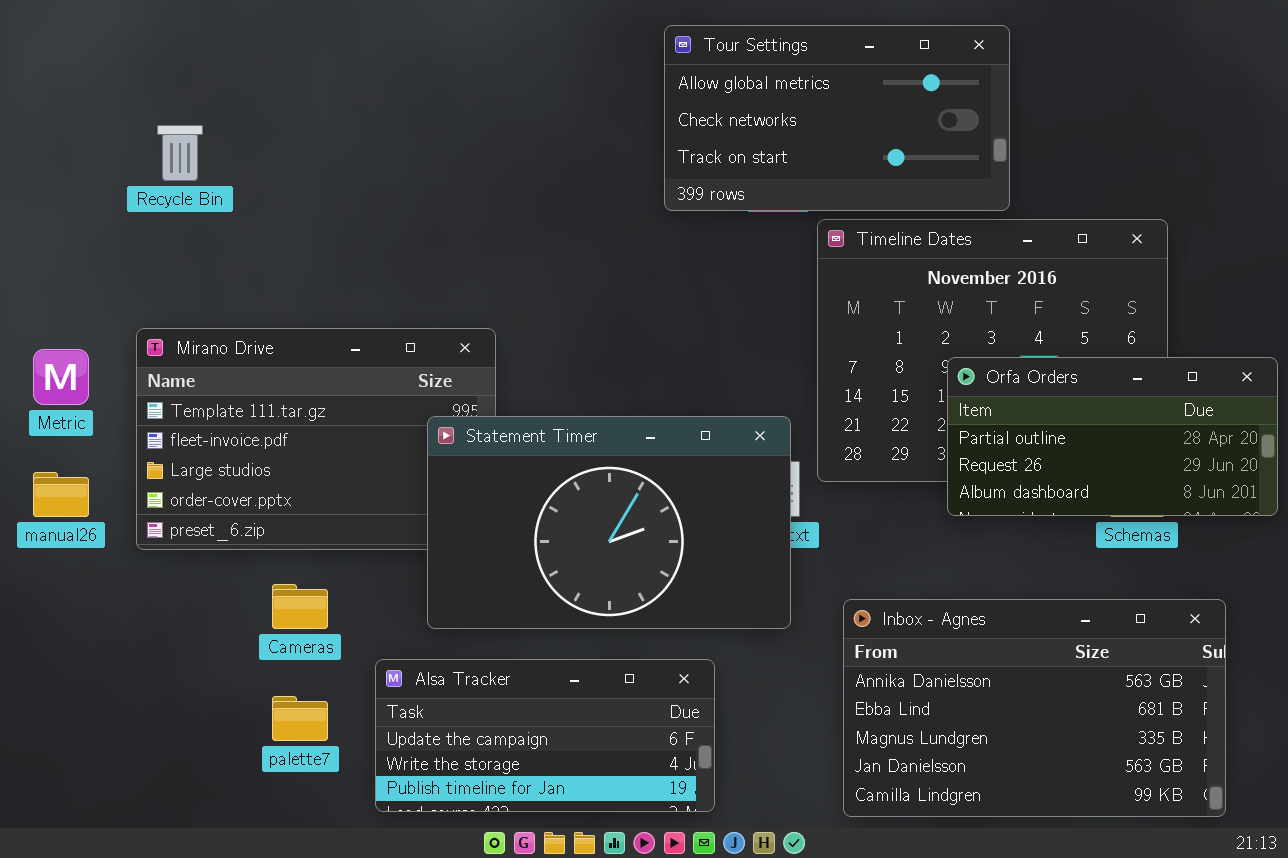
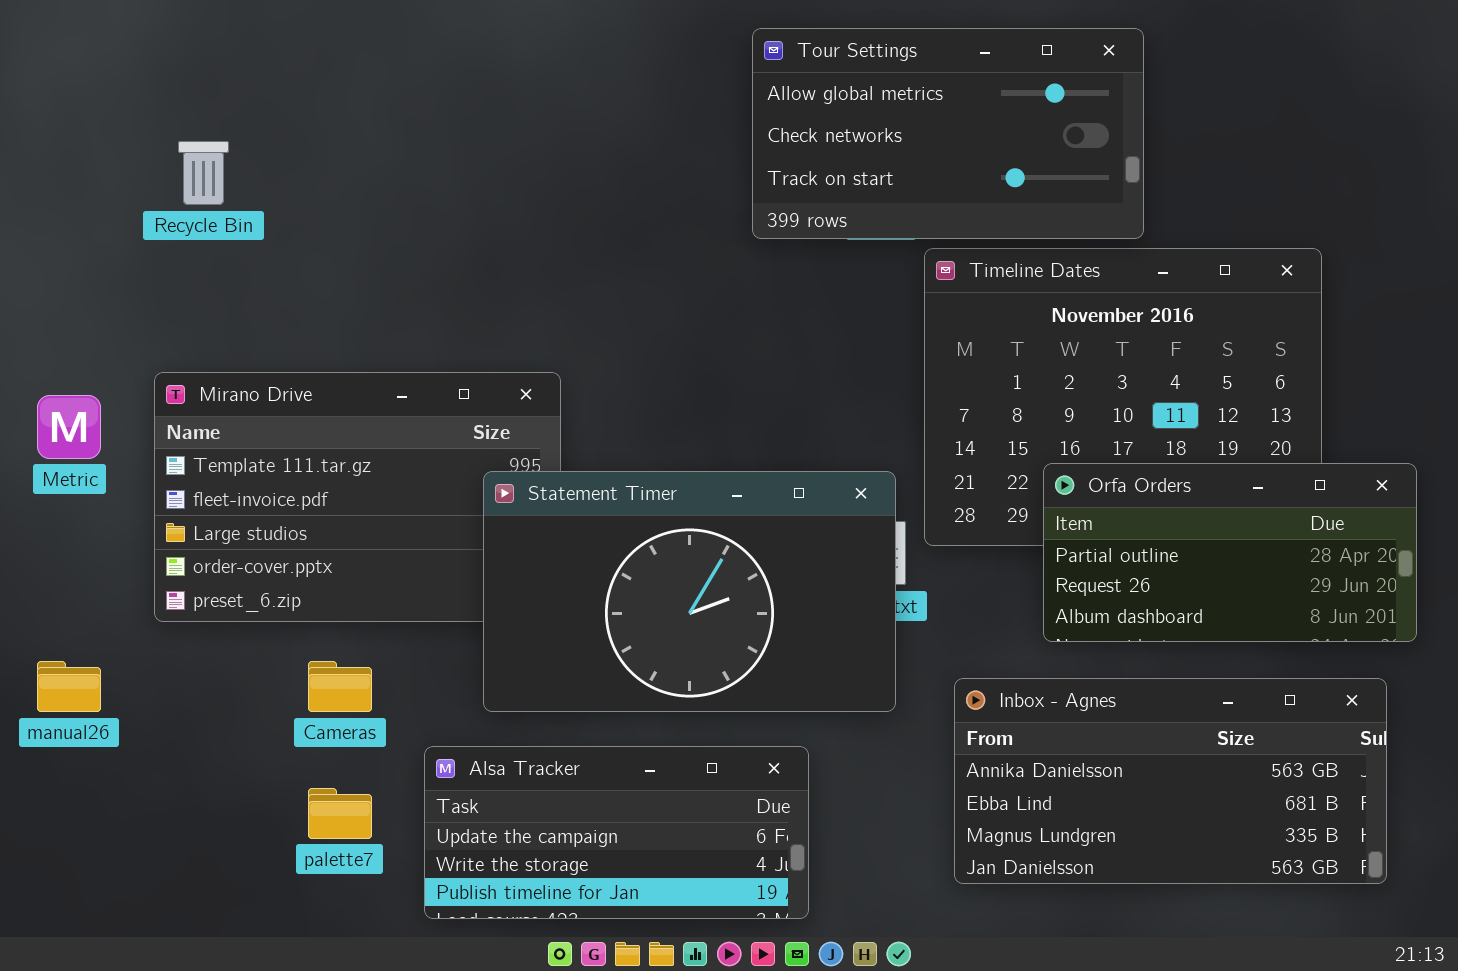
Orfa Orders: [947,357,1278,516] -> [1043,463,1417,642], moved
manual26: [33,472,89,517] -> [37,661,101,712], moved
Inbox - Agnes: [843,599,1226,817] -> [954,678,1387,884], resized

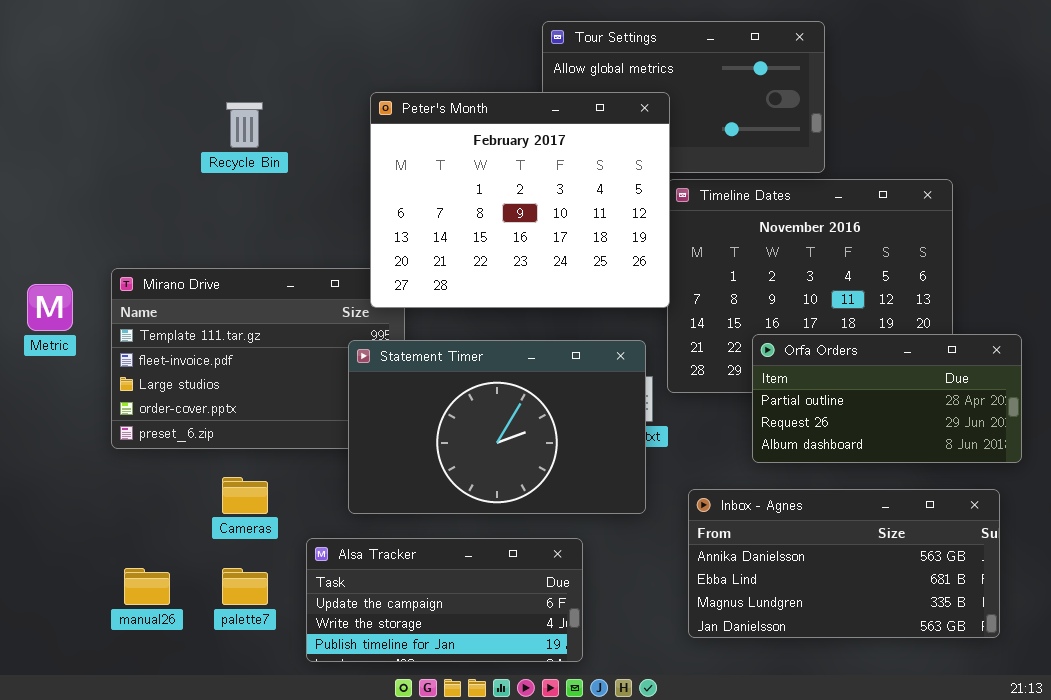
Peter's Month: none -> [370,92,670,308], opened
Recycle Bin: [178,141,229,205] -> [226,102,263,148], moved
manual26: [37,661,101,712] -> [124,568,170,605], moved

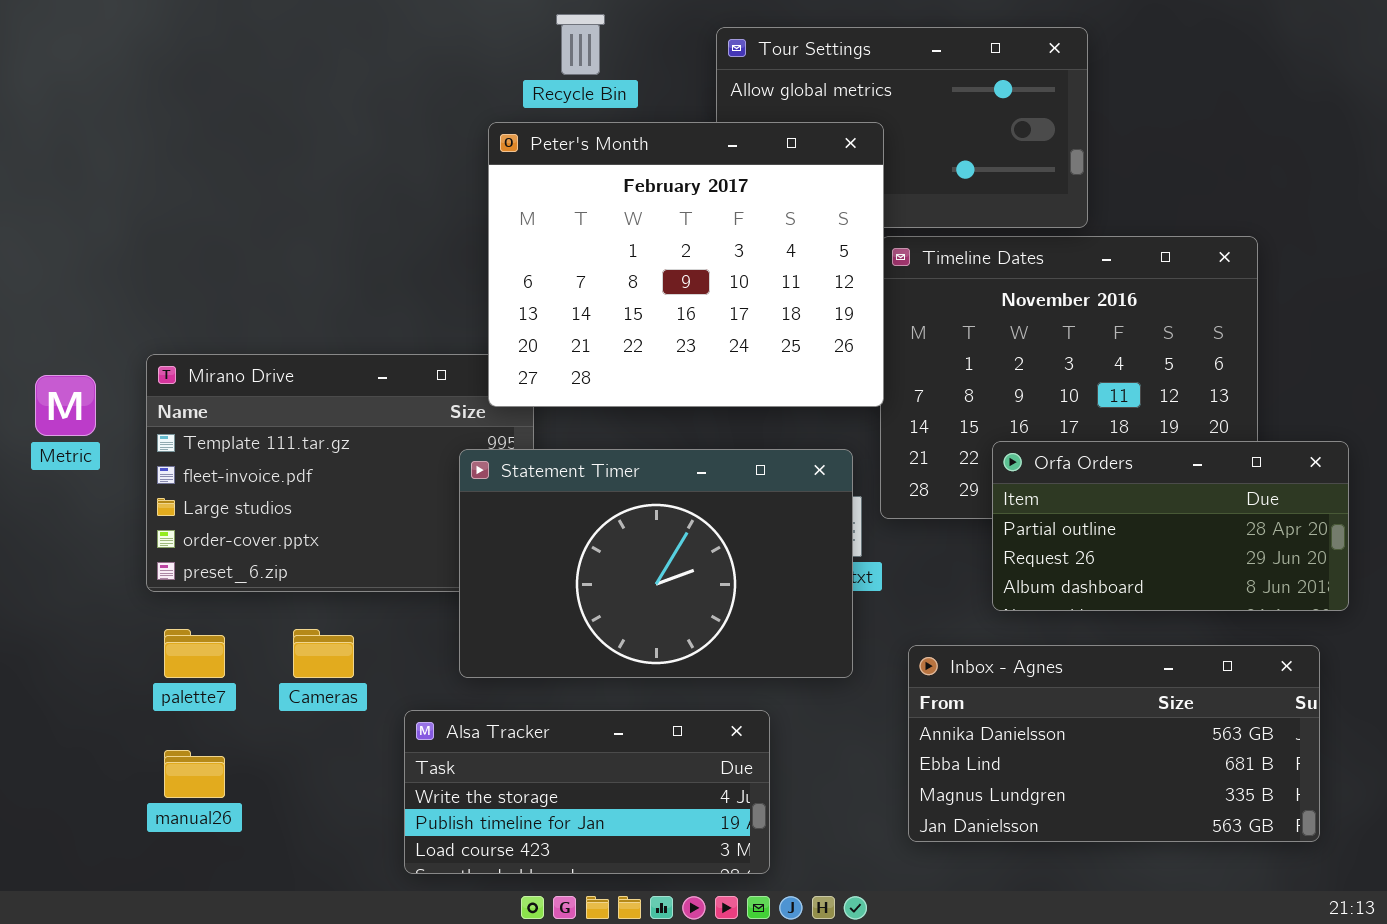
Recycle Bin: [226,102,263,148] -> [556,14,605,75], moved
Alsa Tracker: [306,538,583,662] -> [404,710,770,874], scrolled down 1 row
palette7: [222,568,268,605] -> [164,629,225,678], moved

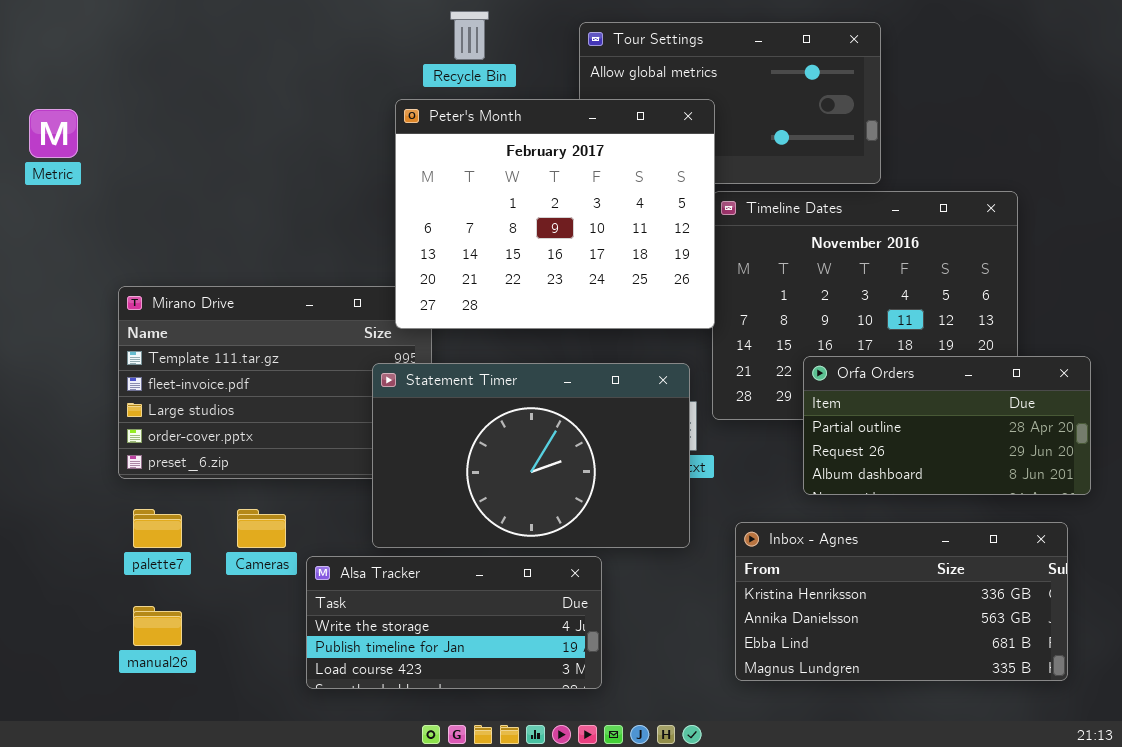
Metric: [35,375,96,436] -> [29,109,78,158], moved
Inbox - Agnes: [908,645,1320,842] -> [735,522,1068,681], scrolled up 1 row
Alsa Tracker: [404,710,770,874] -> [306,556,602,689], moved

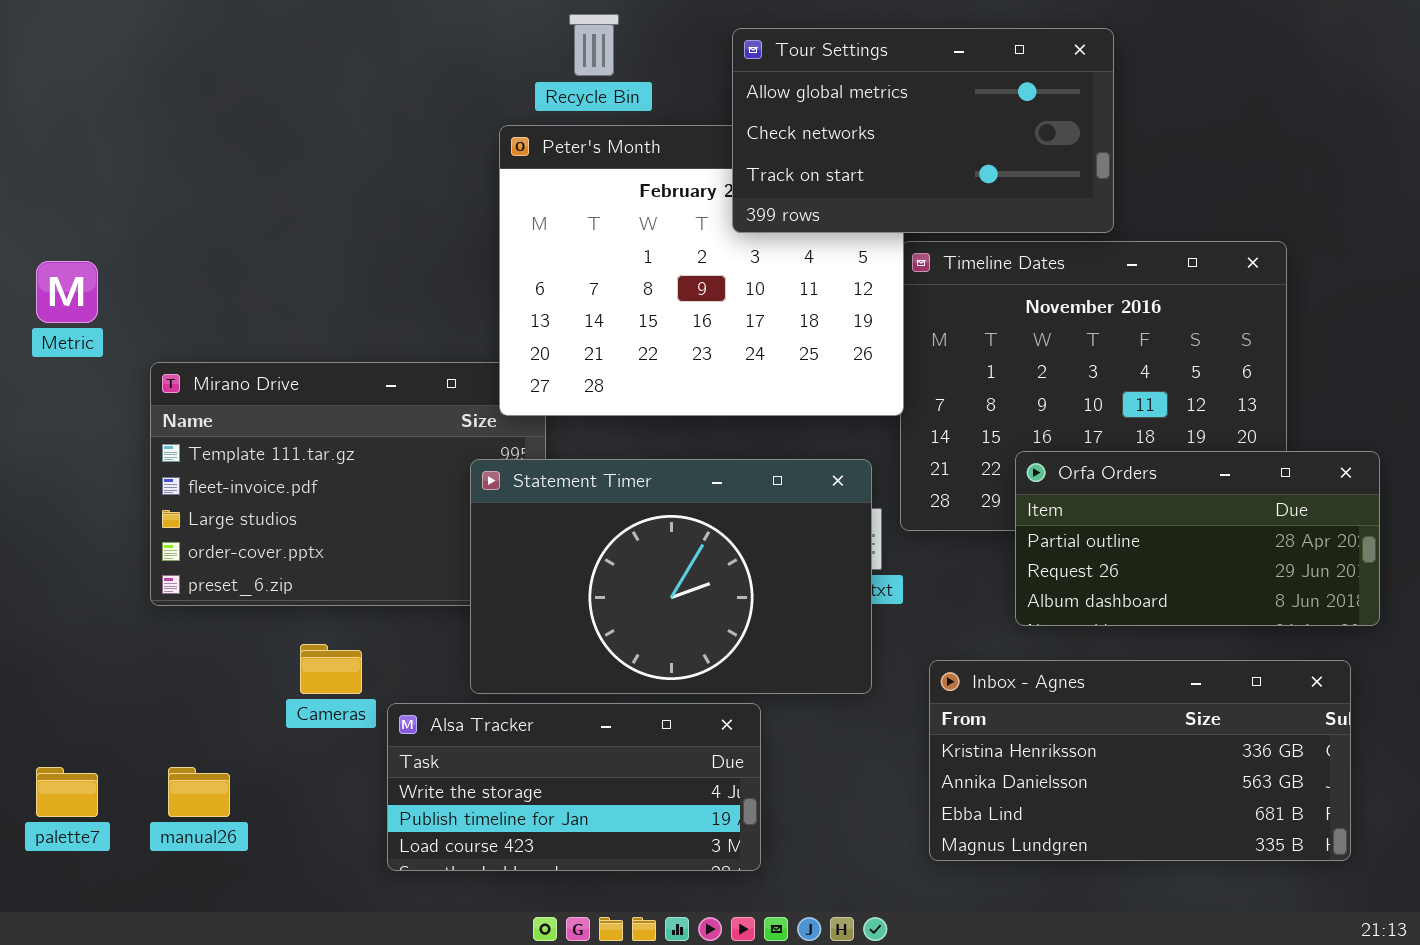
Tour Settings: [579,22,881,184] -> [732,28,1114,233], raised
Metric: [29,109,78,158] -> [36,261,98,323], moved
palette7: [133,509,182,548] -> [36,767,98,817], moved

